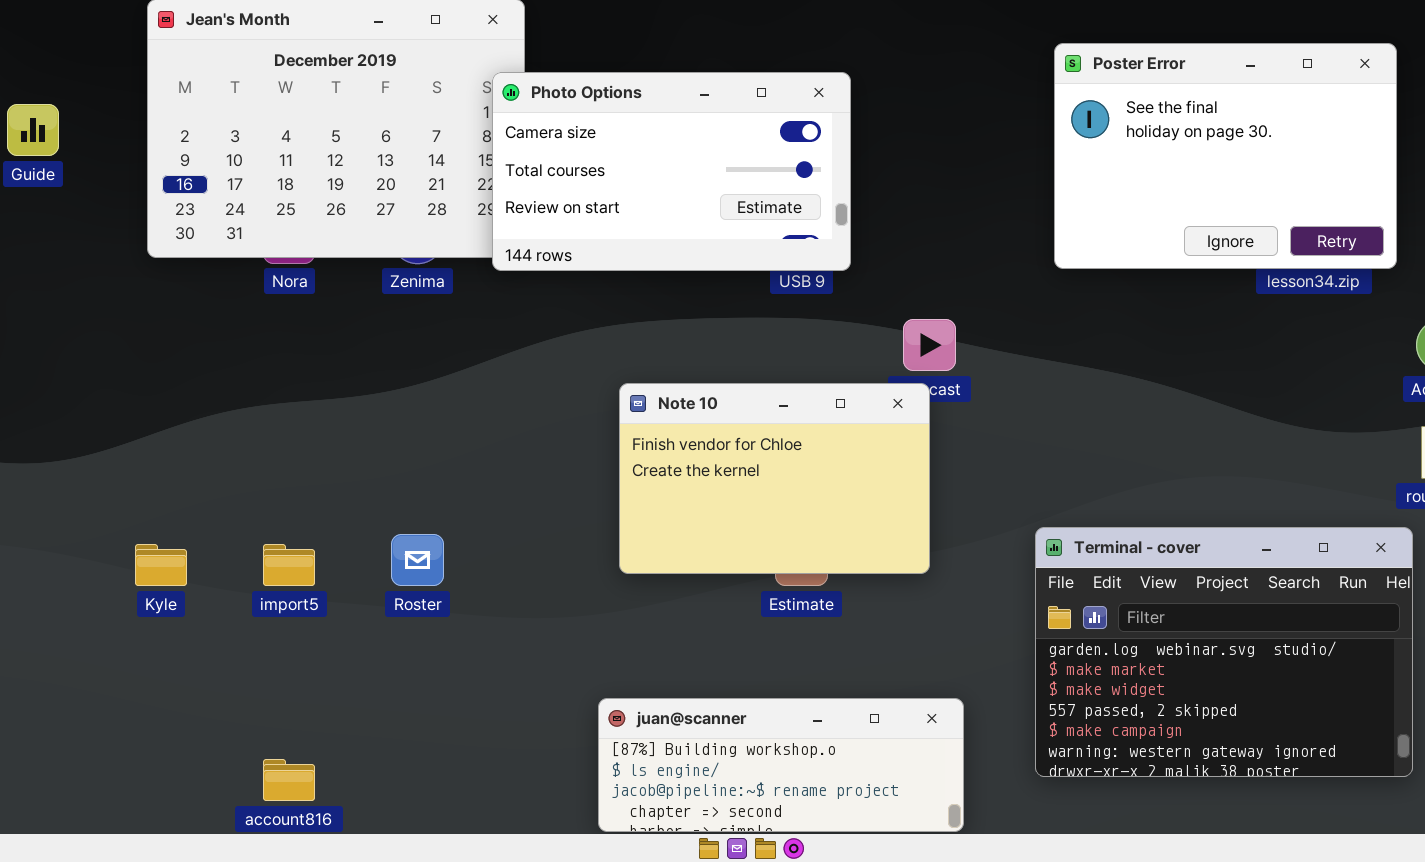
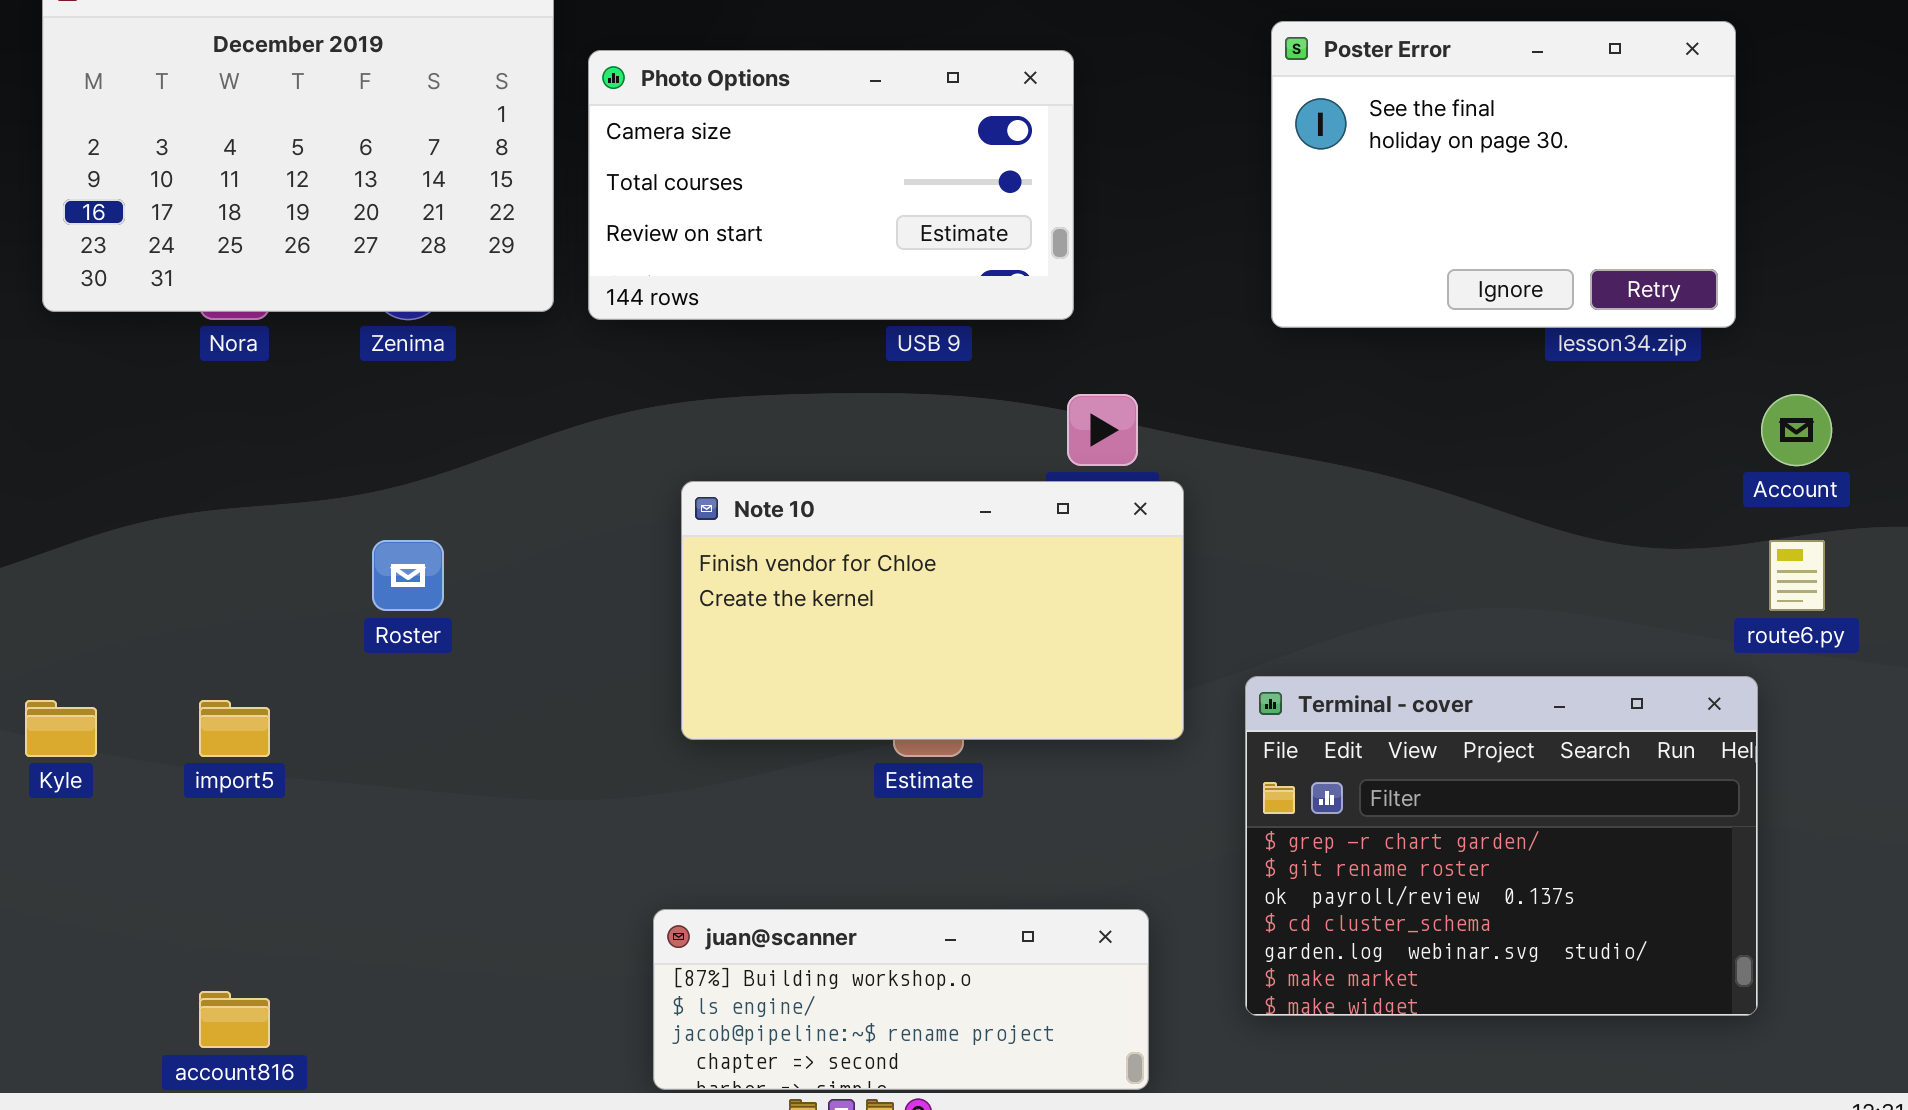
Photo Options: [492,72,851,271] -> [588,50,1074,320], moved
Note 10: [619,383,930,574] -> [681,481,1184,740], resized
Terminal - cover: [1035,527,1413,777] -> [1245,676,1758,1016], scrolled up 4 rows
Roster: [391,534,444,586] -> [372,540,444,611], moved

